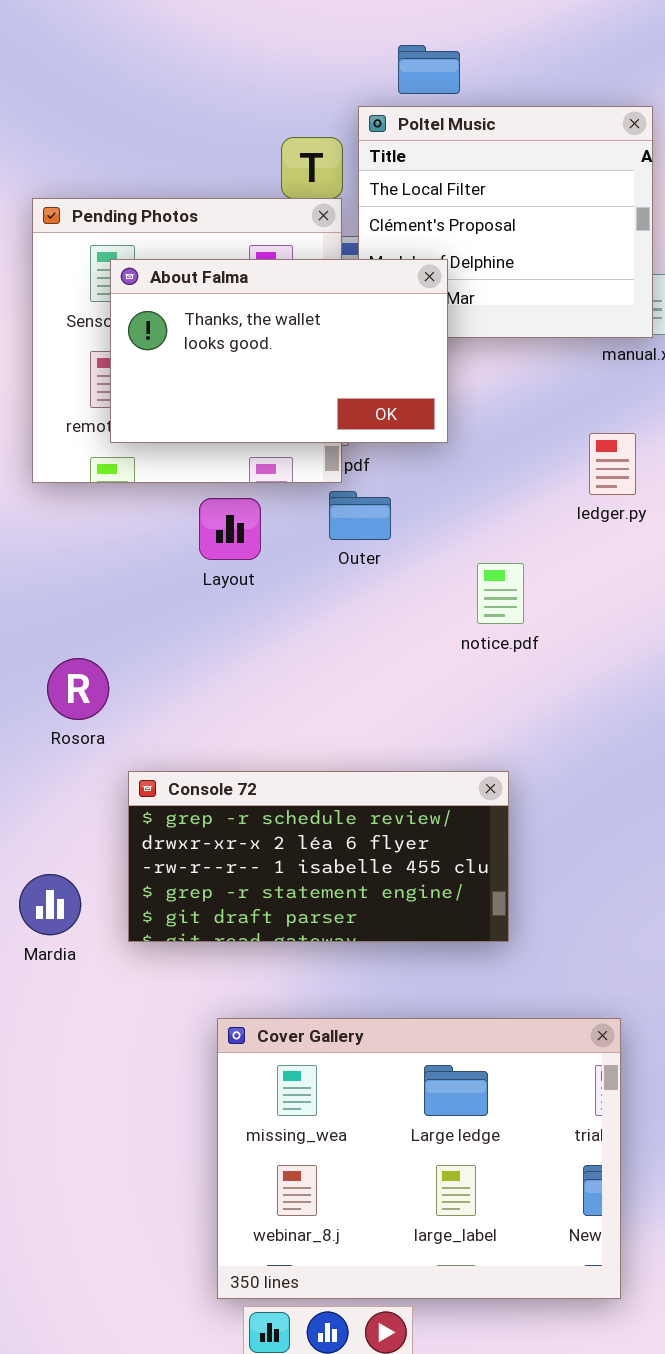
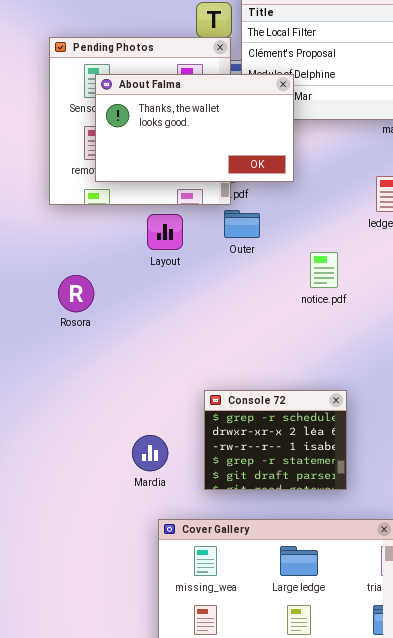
Rosora: [47,658,109,720] -> [58,275,94,312], moved
Console 72: [128,771,509,942] -> [204,390,347,490], moved, resized
Mardia: [19,874,81,935] -> [132,435,168,471], moved

